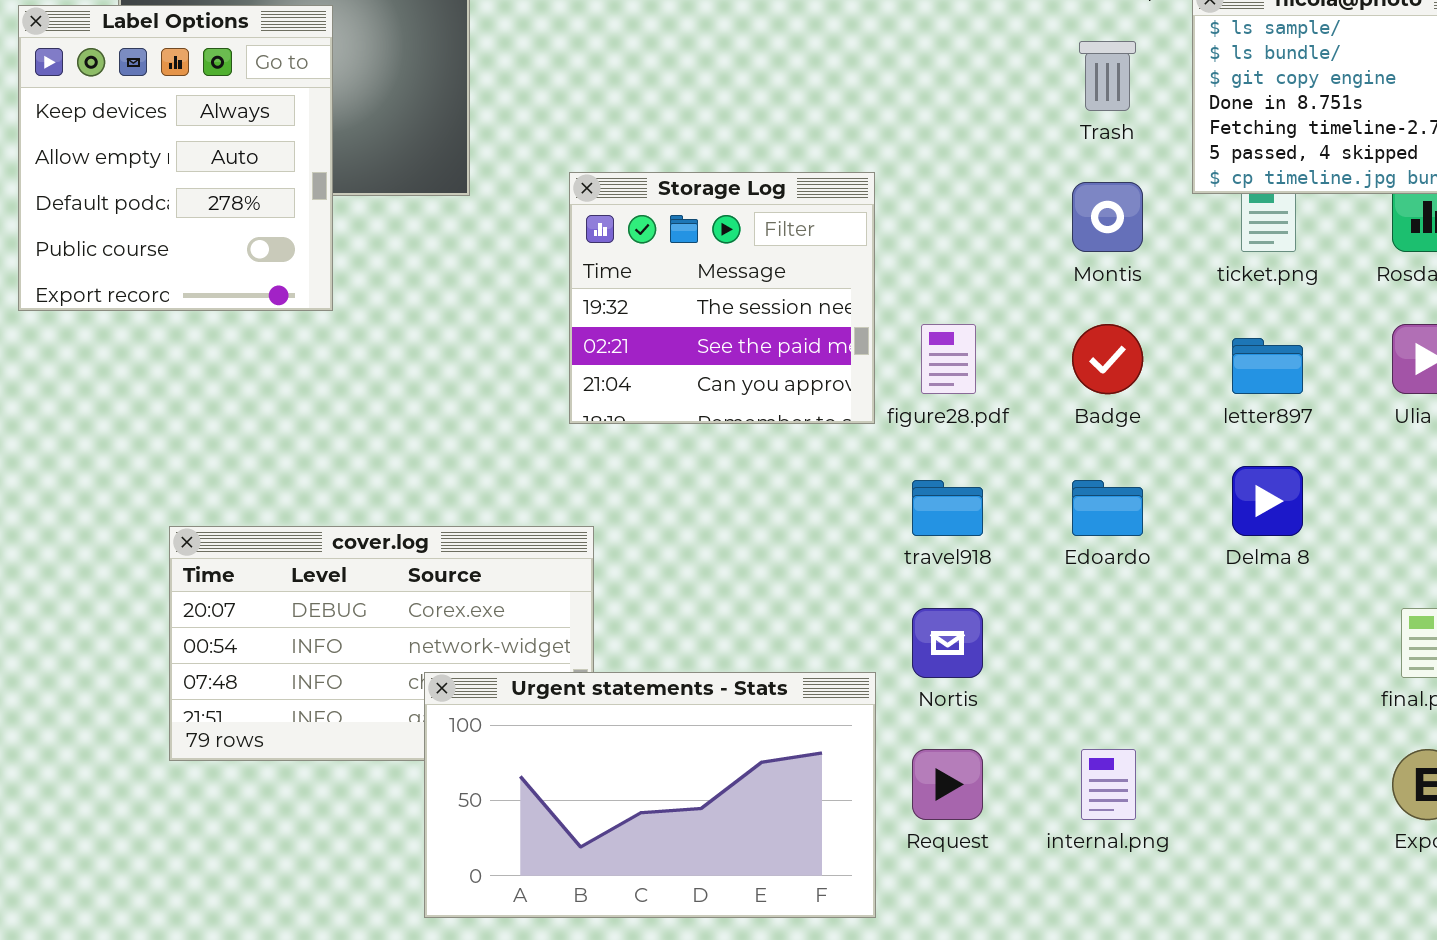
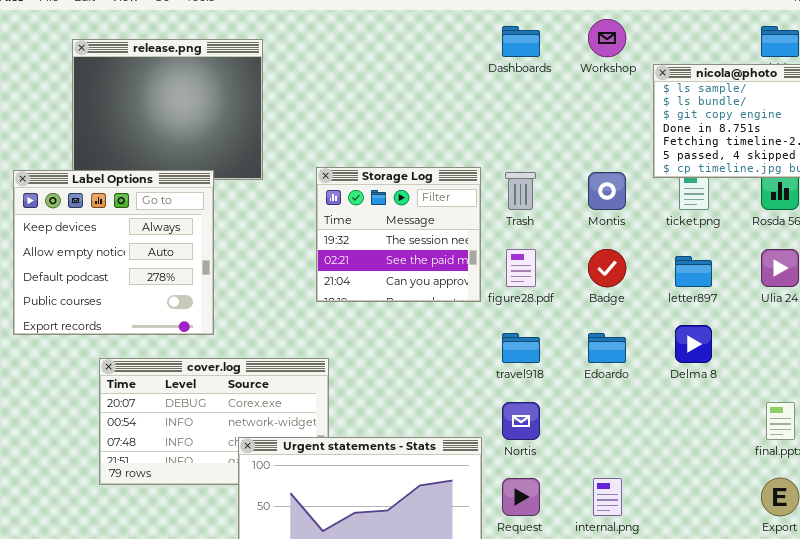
Label Options: [18,5,333,311] -> [13,170,214,335], moved, resized
Trash: [1079,41,1136,111] -> [505,172,536,210], moved

